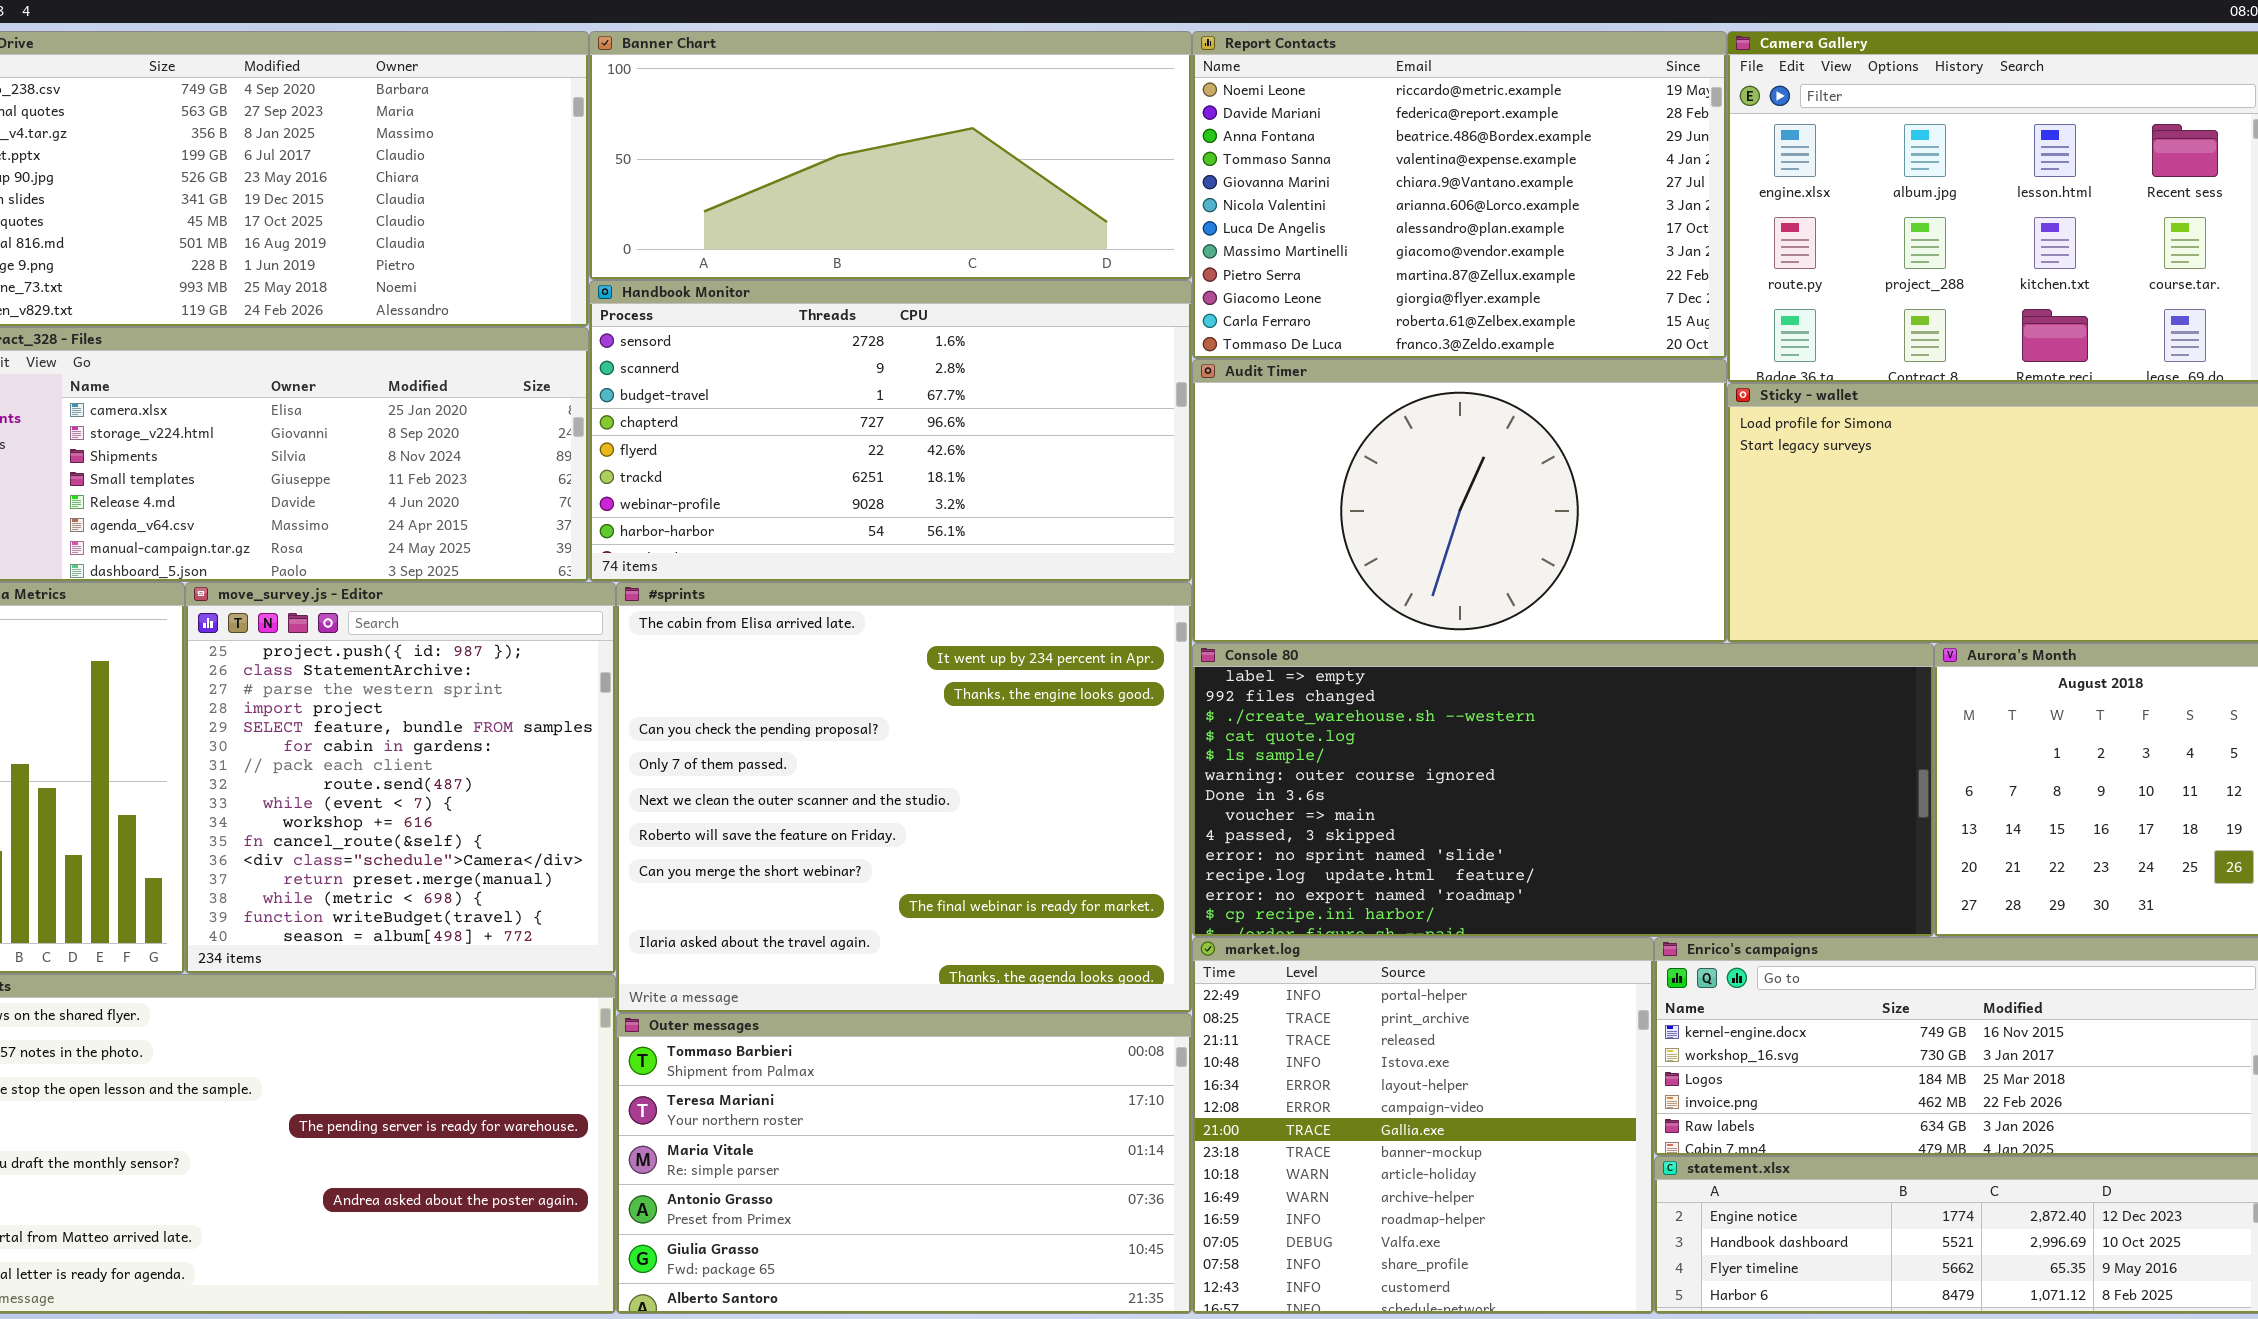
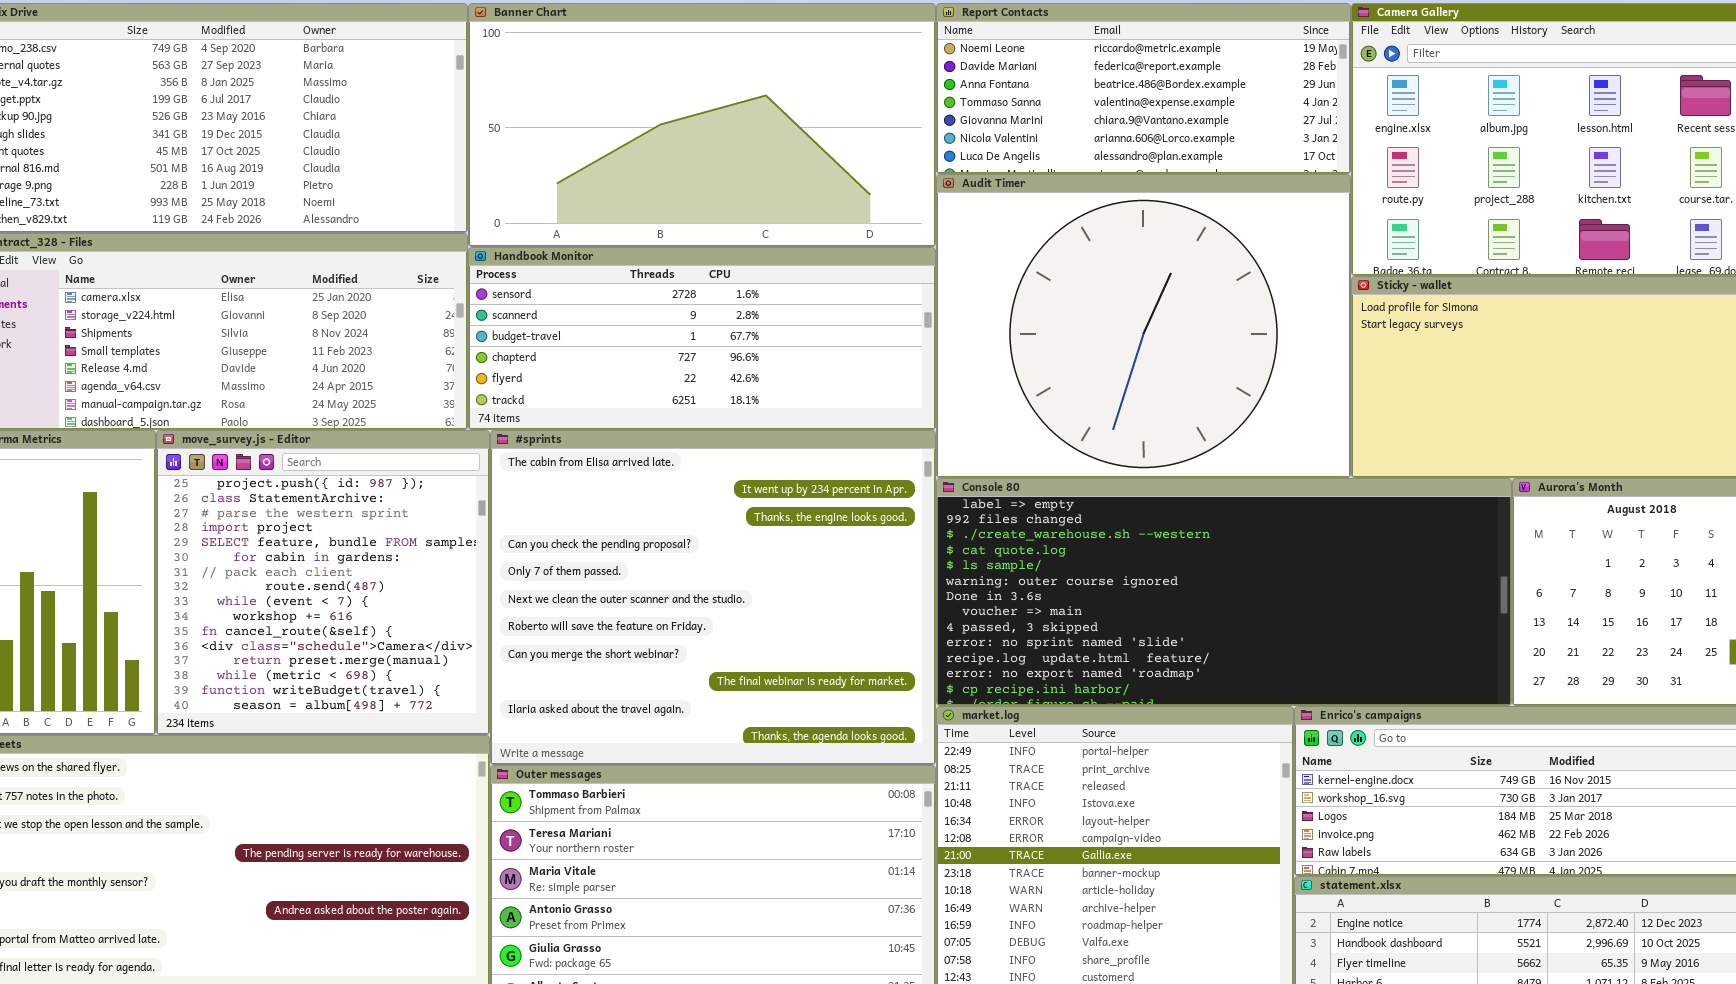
Banner Chart: [589,31,1192,280] -> [468,3,936,247], resized
Report Contacts: [1192,31,1727,359] -> [936,3,1351,174], resized
Handbook Monitor: [589,280,1192,582] -> [468,247,936,430], resized
Audit Timer: [1192,359,1727,643] -> [936,174,1351,478], resized

